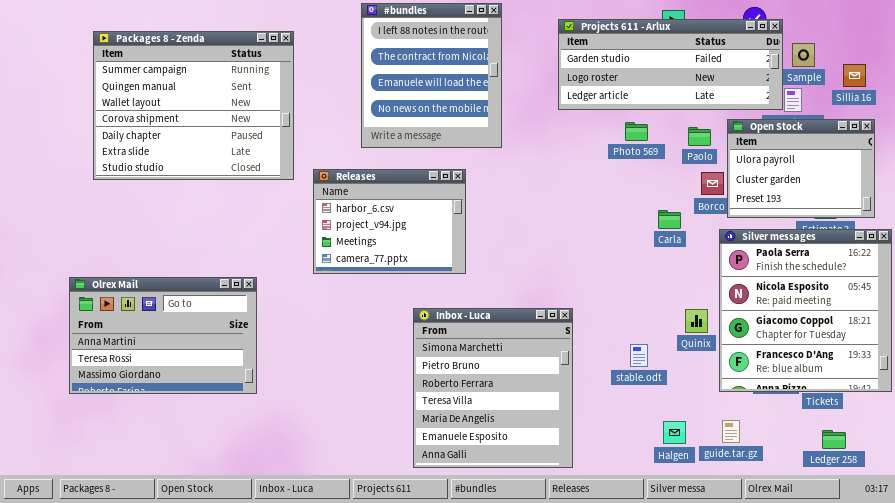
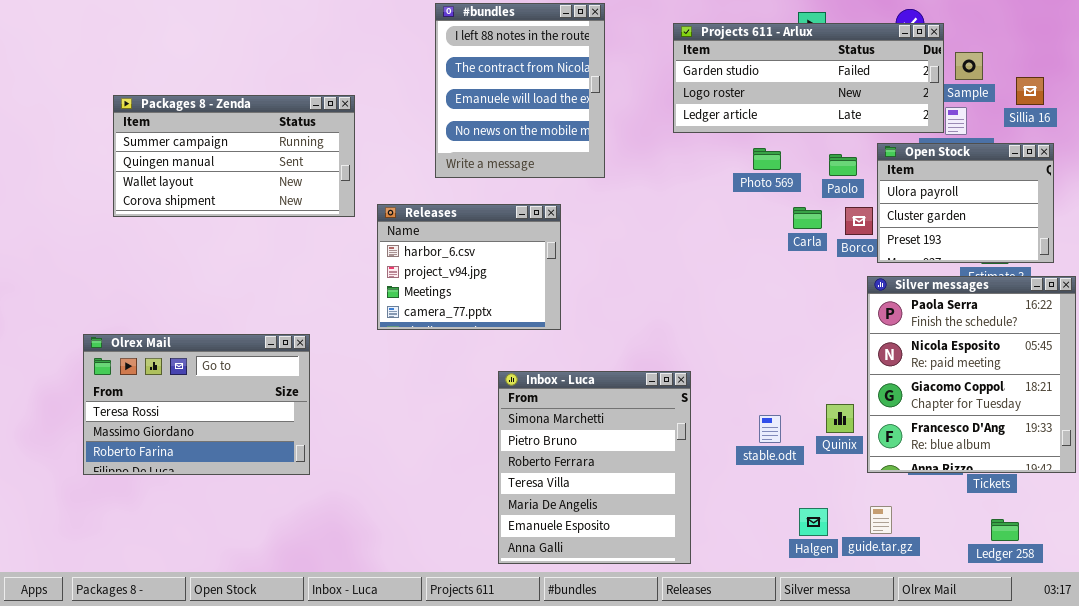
Packages 8 - Zenda: [93,31,294,180] -> [113,95,355,217], resized
Carla: [658,210,681,229] -> [793,207,822,229], moved
Olrex Mail: [69,277,257,394] -> [83,334,310,475], scrolled down 1 row
Quinix: [685,309,708,333] -> [826,404,854,433], moved

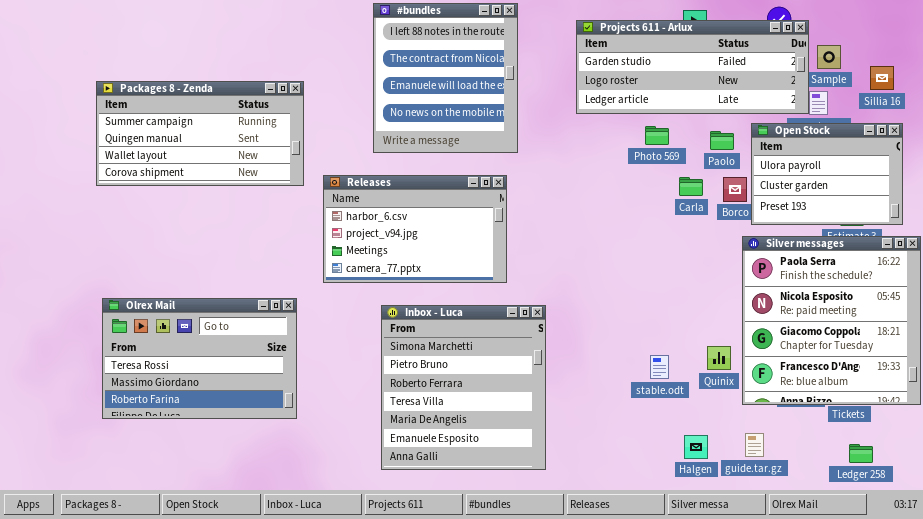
Releases: [377,204,561,330] -> [323,175,507,283], resized
Olrex Mail: [83,334,310,475] -> [102,298,297,419], moved
Inbox - Luca: [498,371,691,564] -> [381,305,546,470], moved

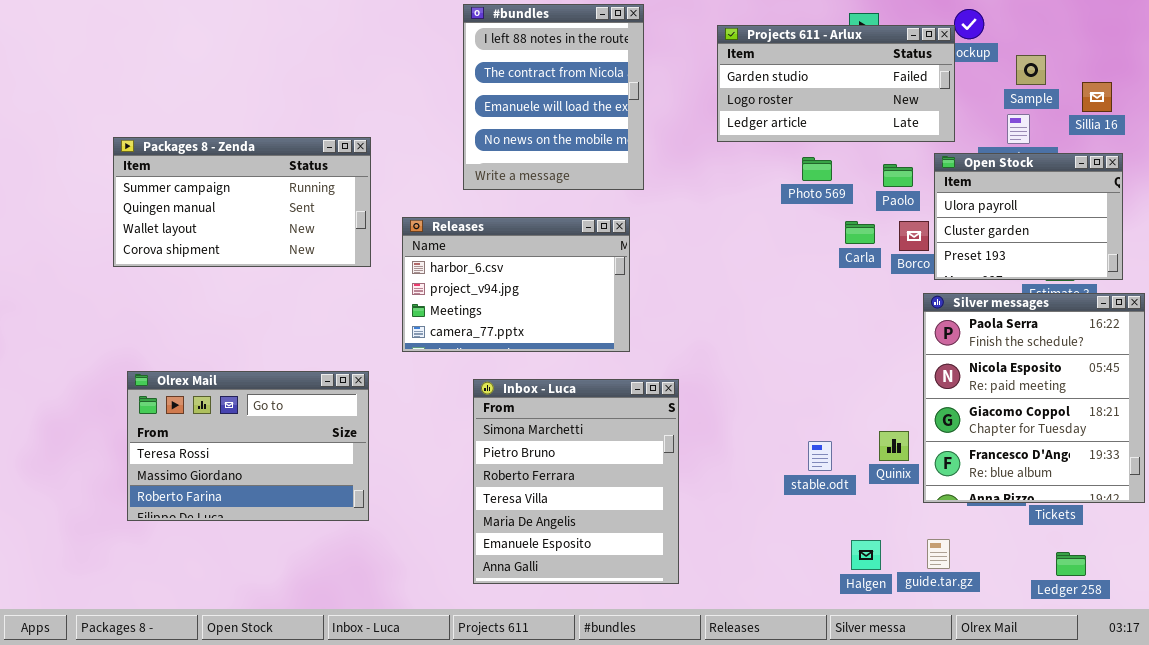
Projects 611 - Arlux: [576,20,809,114] -> [717,25,955,142], resized
Packages 8 - Zenda: [96,81,304,186] -> [113,137,371,267], moved

